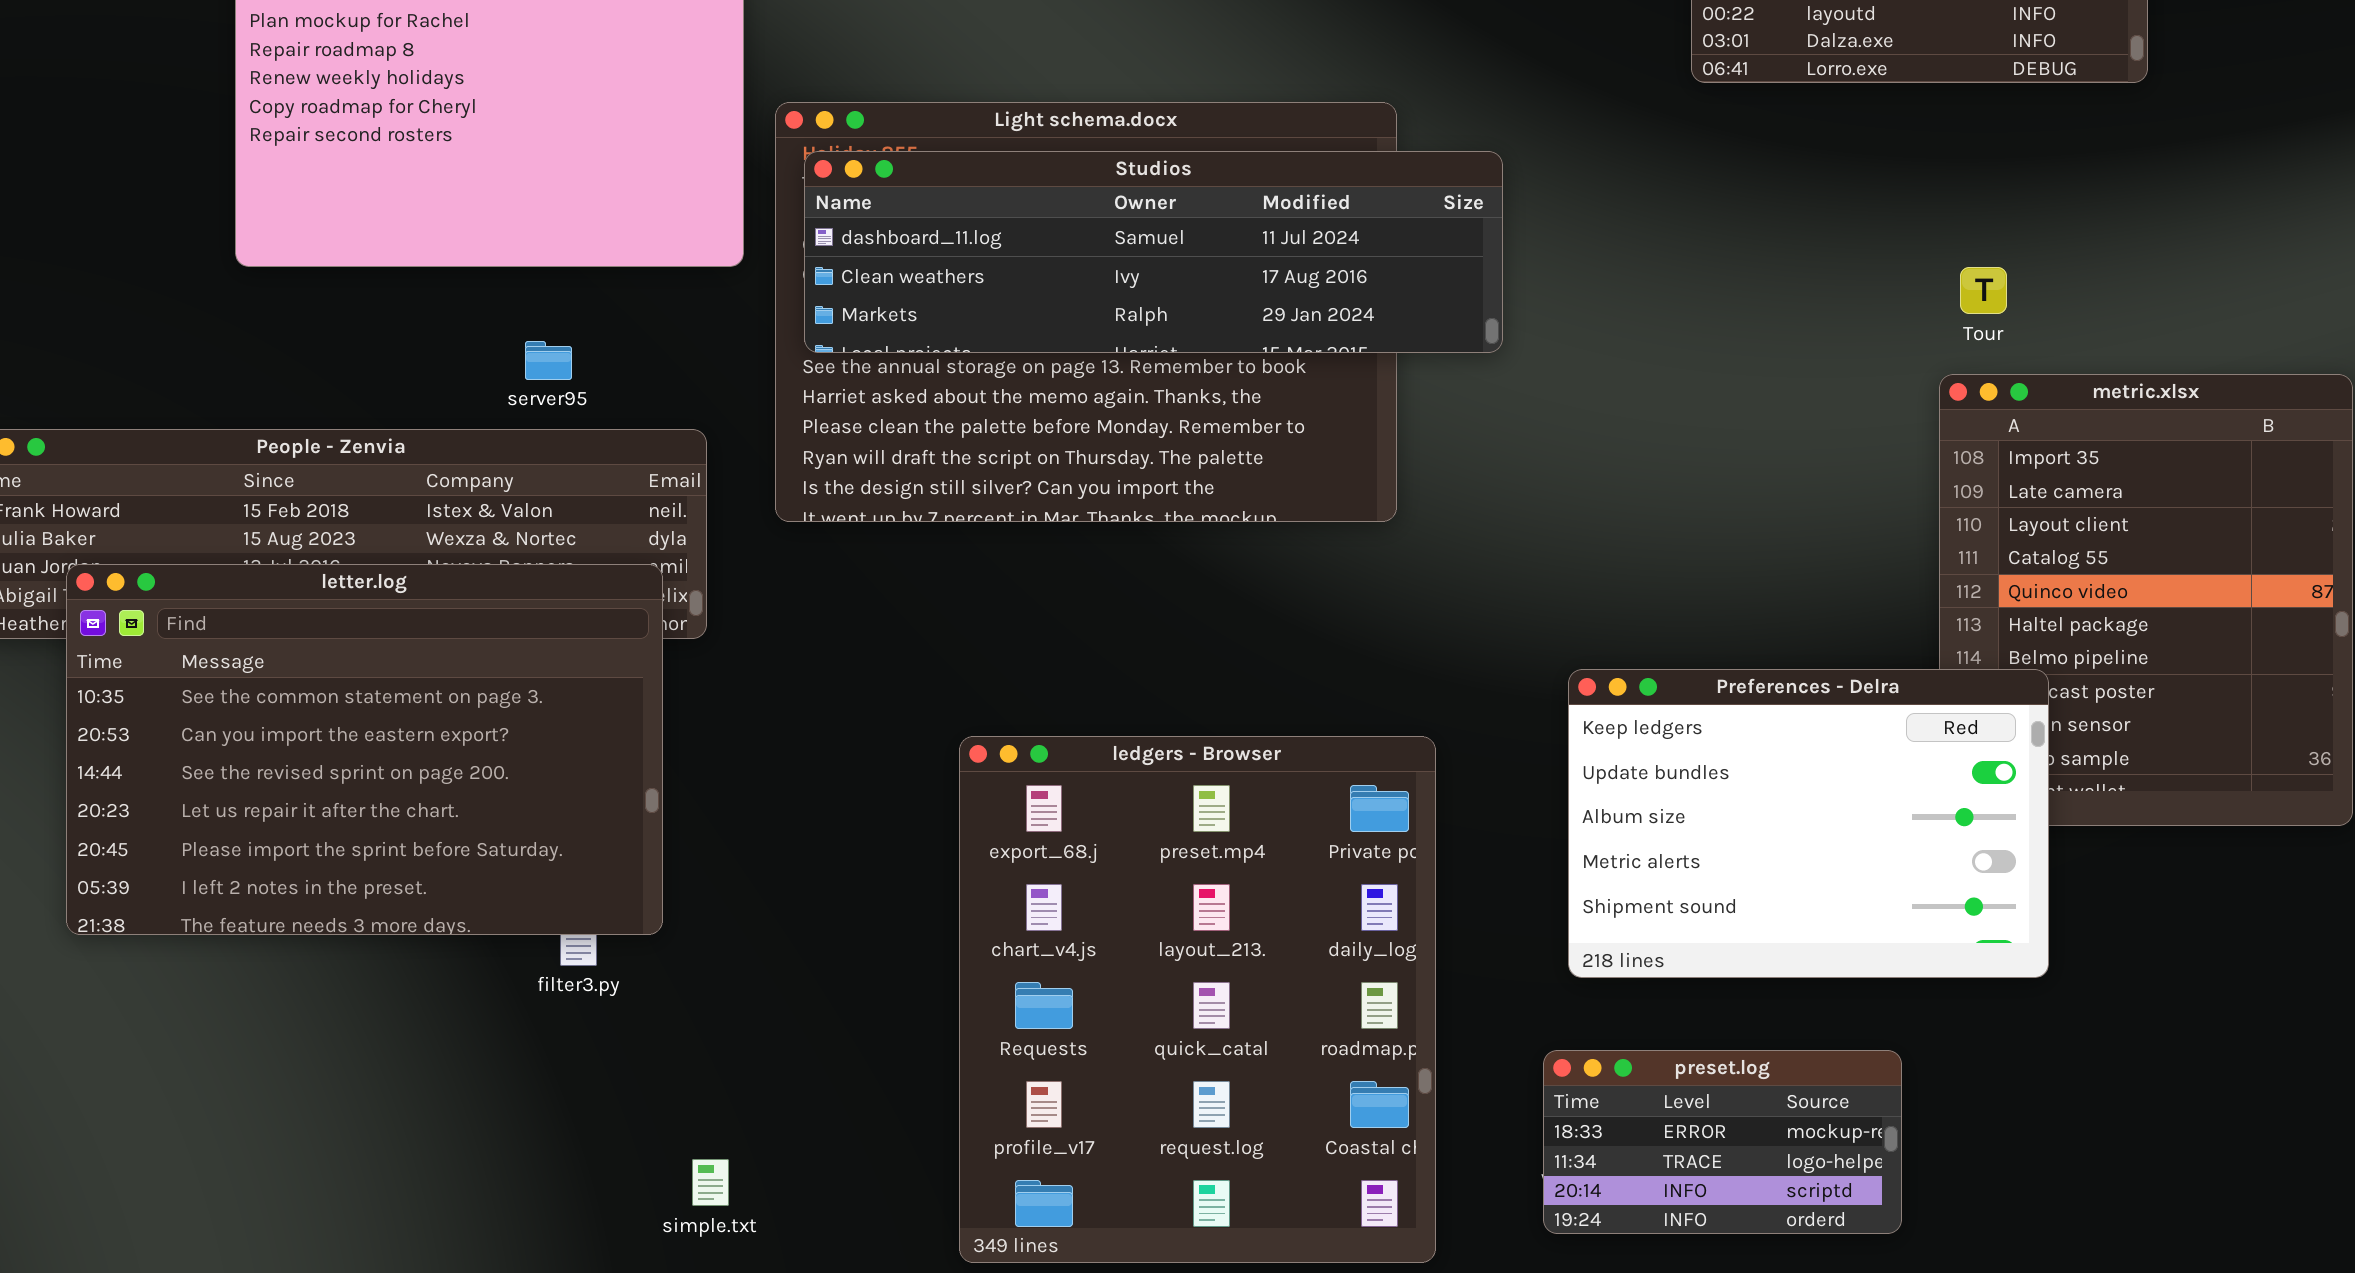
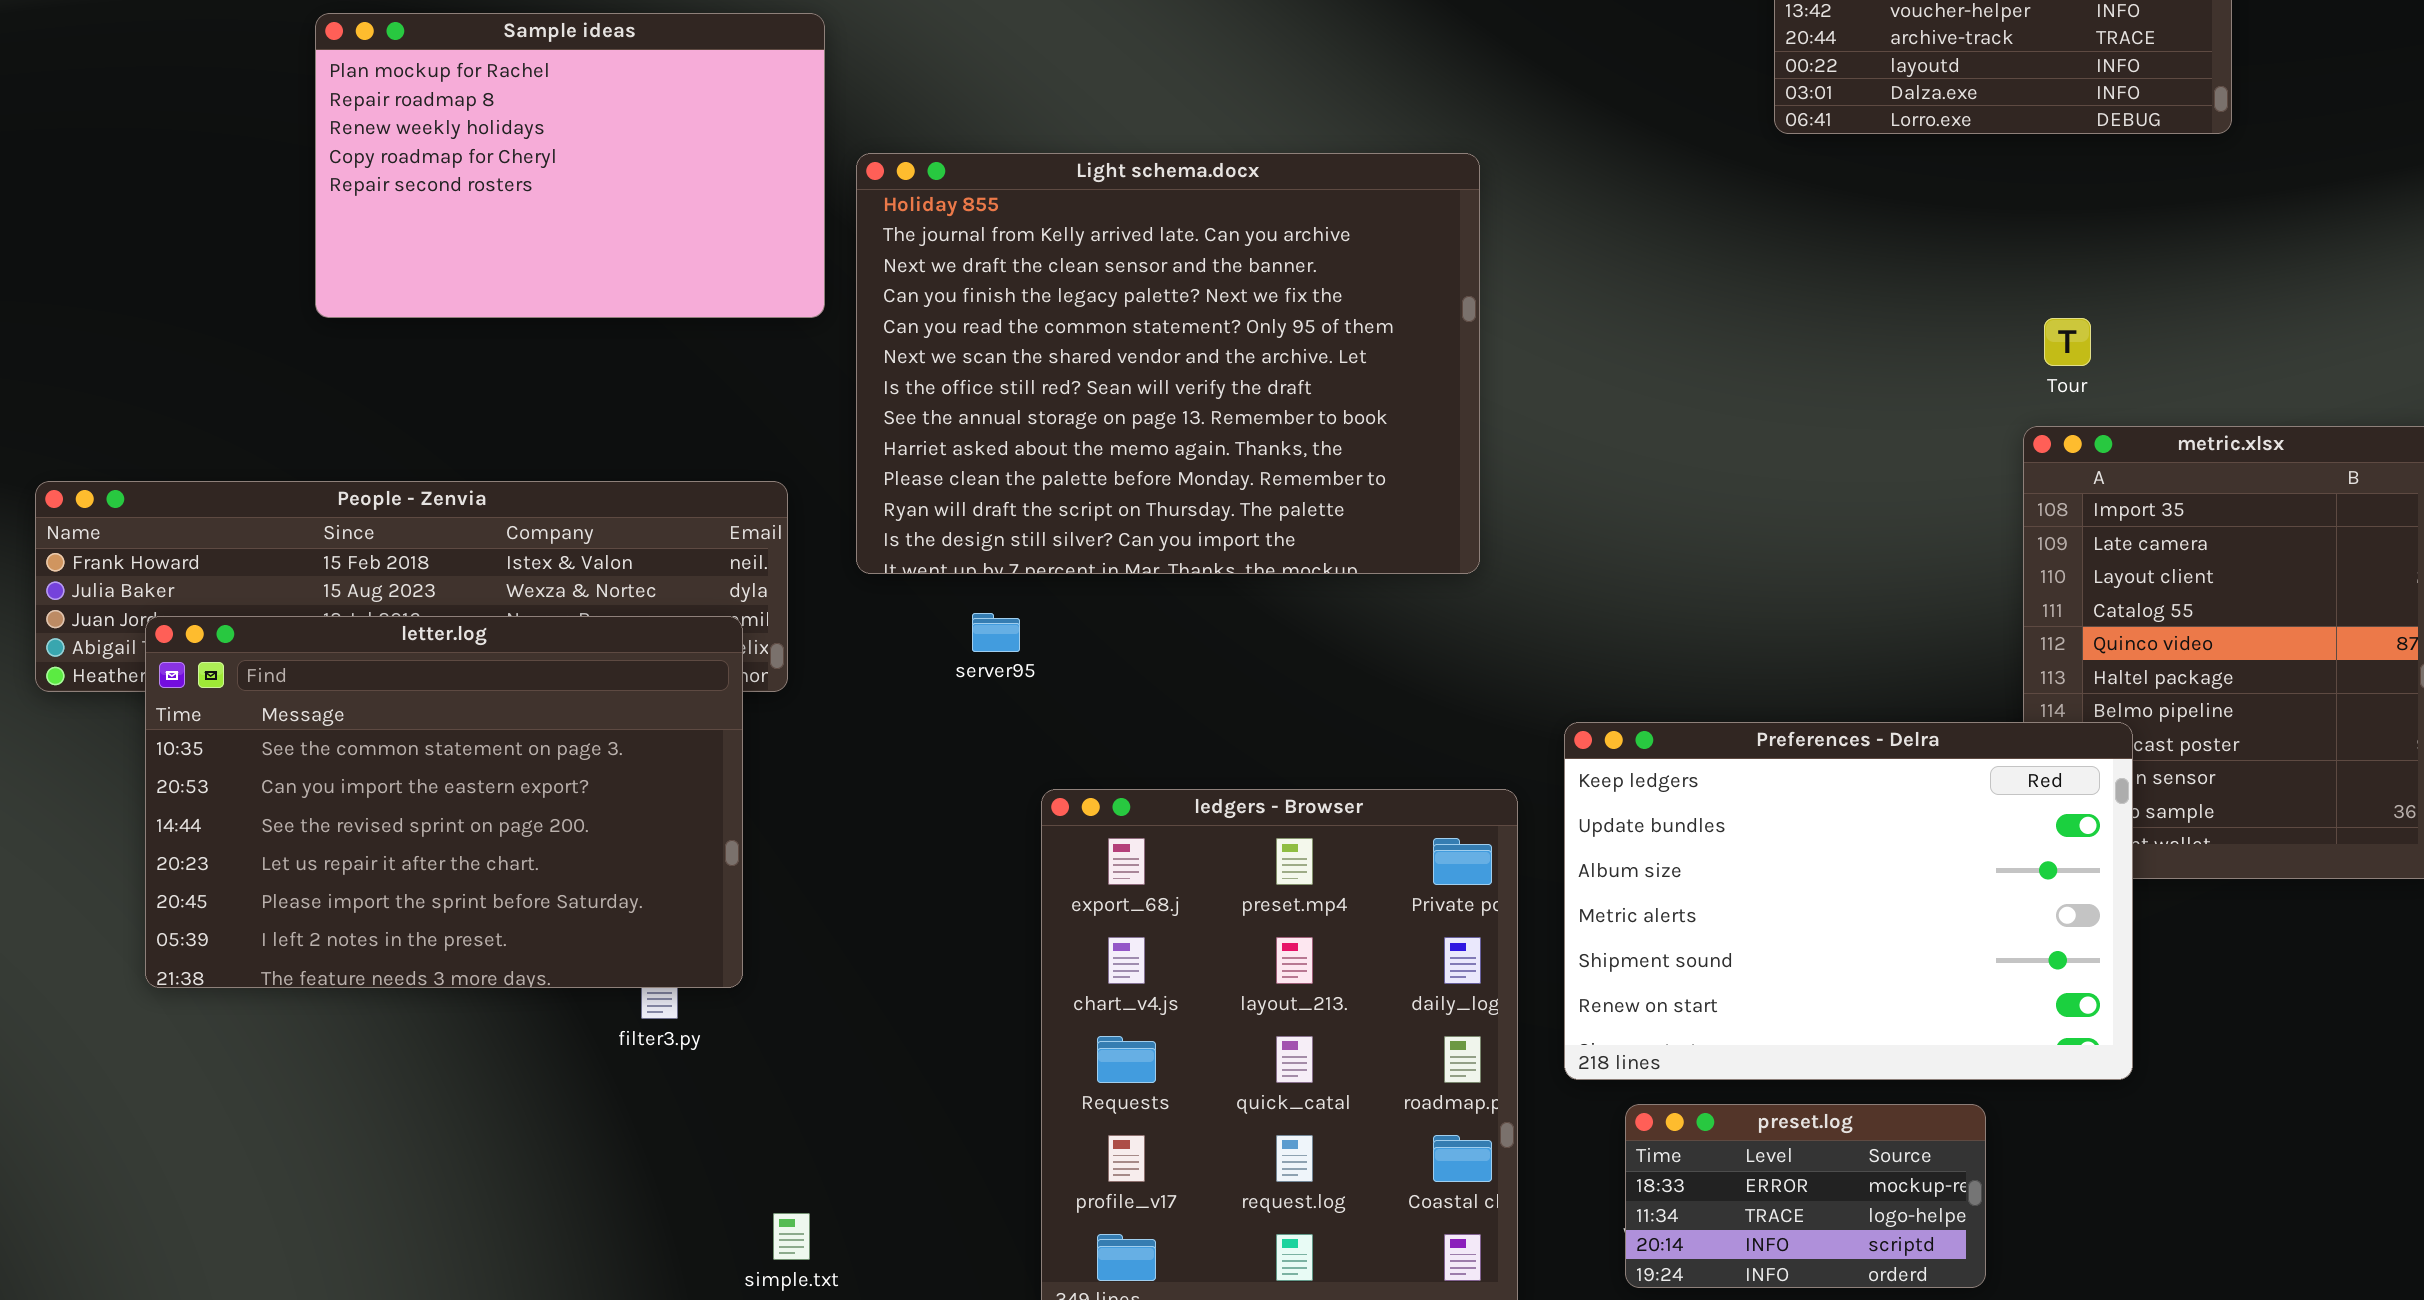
Studios: [804,151,1503,353] -> none, closed
server95: [525,341,572,380] -> [972,613,1020,652], moved
Preferences - Delra: [1568,669,2049,978] -> [1564,722,2133,1080], resized

